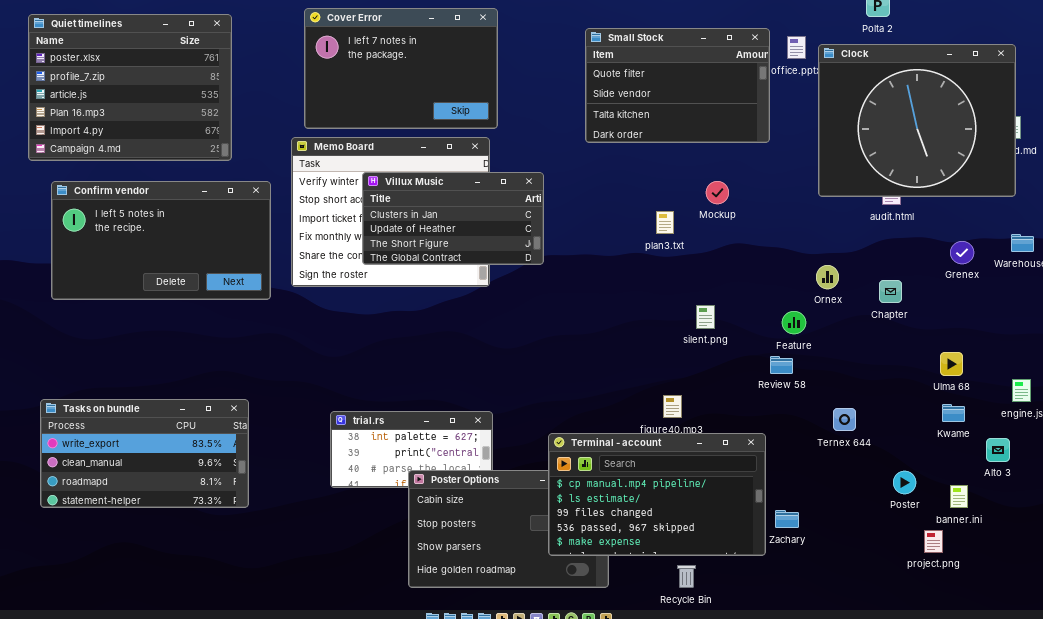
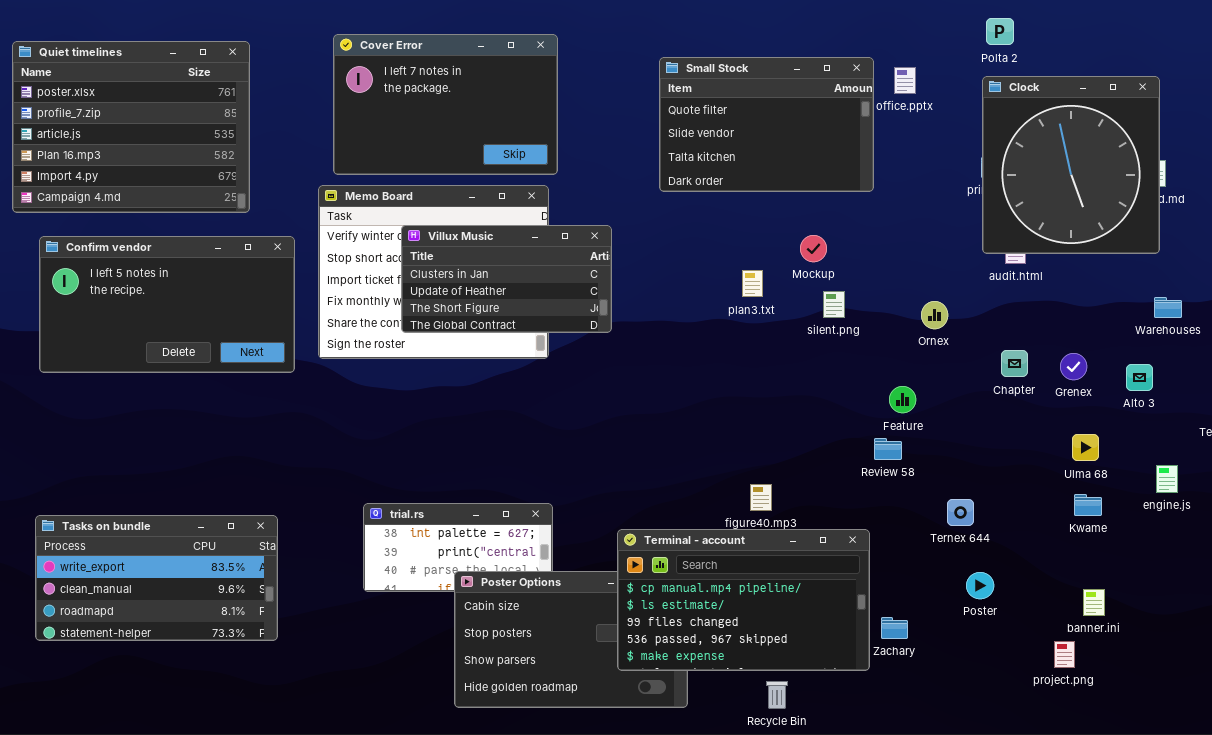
Clock: [818,44,1016,197] -> [982,76,1160,254], resized
Grenex: [950,241,974,264] -> [1060,353,1087,380], moved
Ornex: [816,265,839,289] -> [921,301,948,329], moved
silent.png: [696,305,715,329] -> [823,291,845,318], moved
Tasks on bundle: [40,399,249,508] -> [35,515,278,641], moved
Alto 3: [986,438,1010,462] -> [1126,364,1153,391], moved
Poster: [893,471,916,494] -> [966,572,994,599], moved

